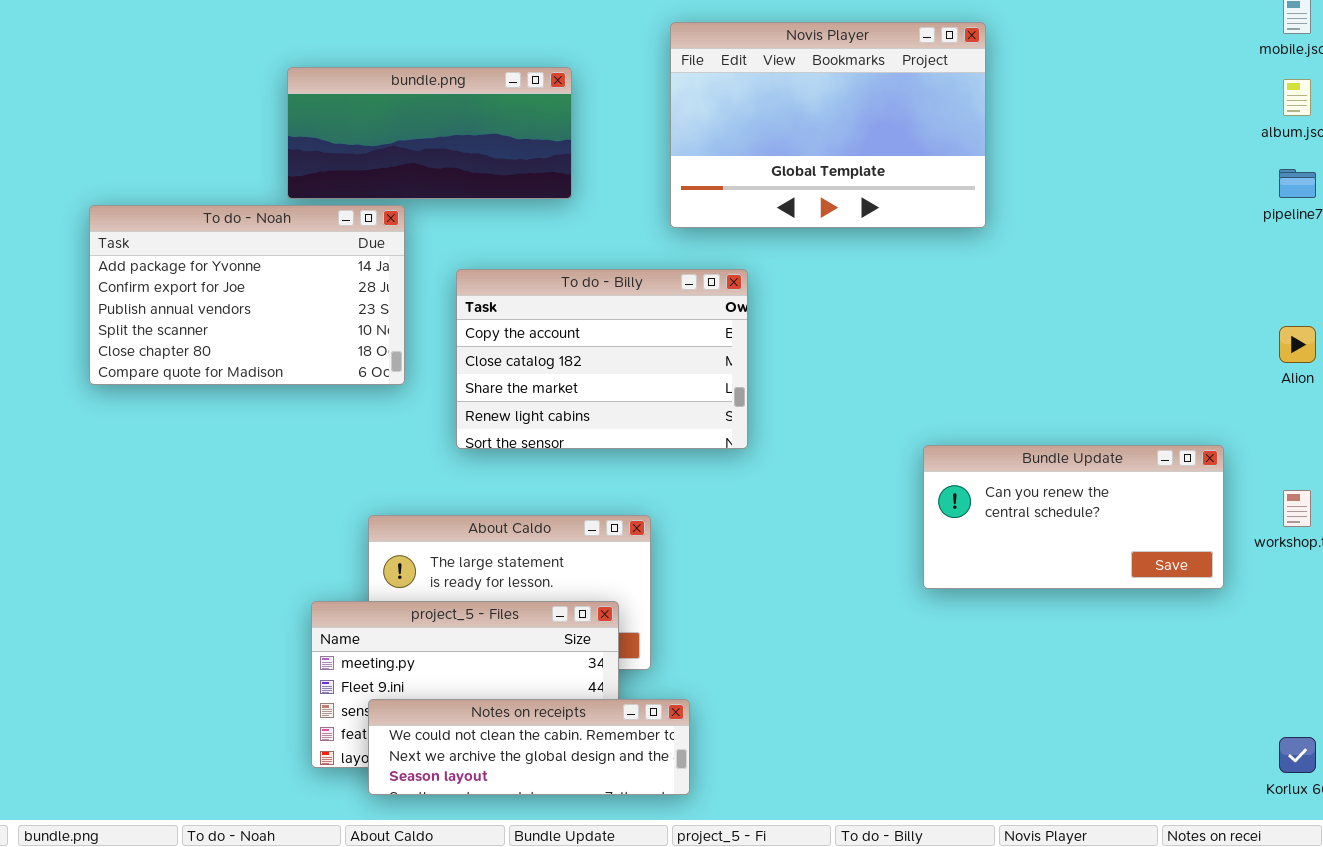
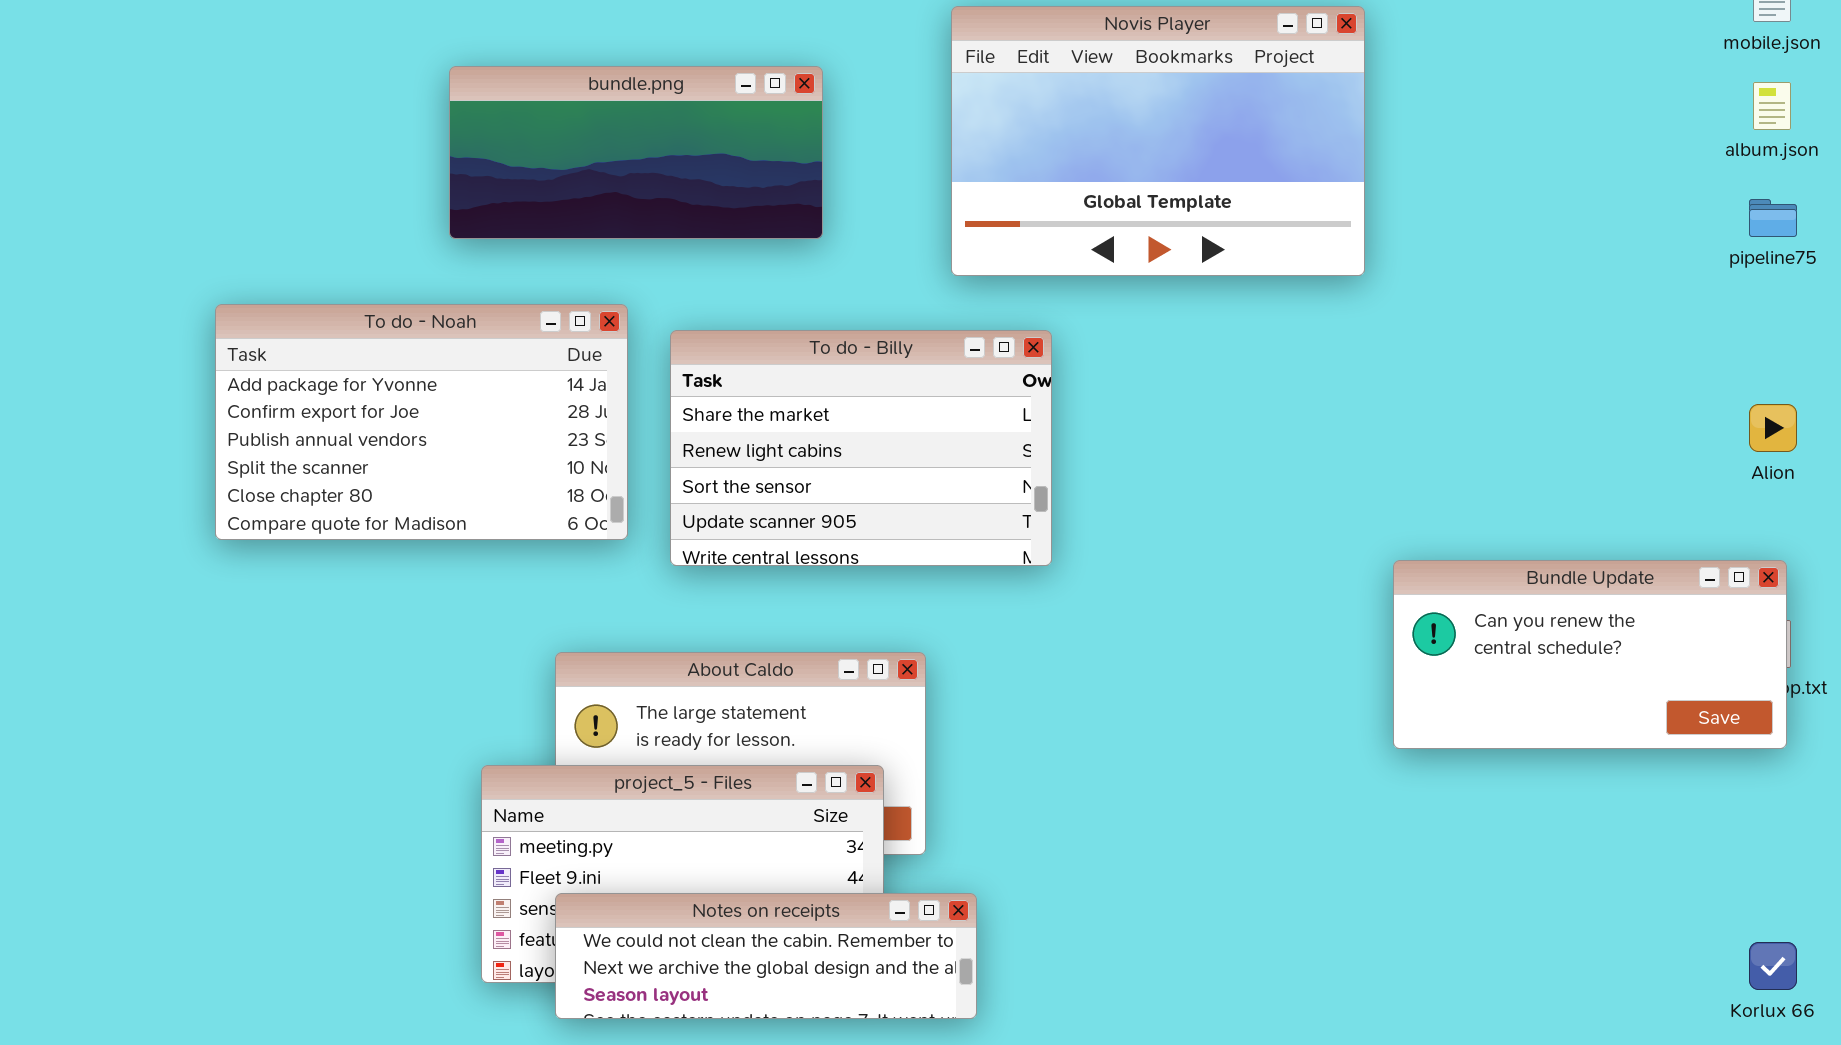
To do - Noah: [89,205,405,385] -> [215,304,628,540], moved
To do - Billy: [456,269,748,449] -> [670,330,1052,566], scrolled down 2 rows
Bundle Update: [923,445,1224,589] -> [1393,560,1787,749], moved

